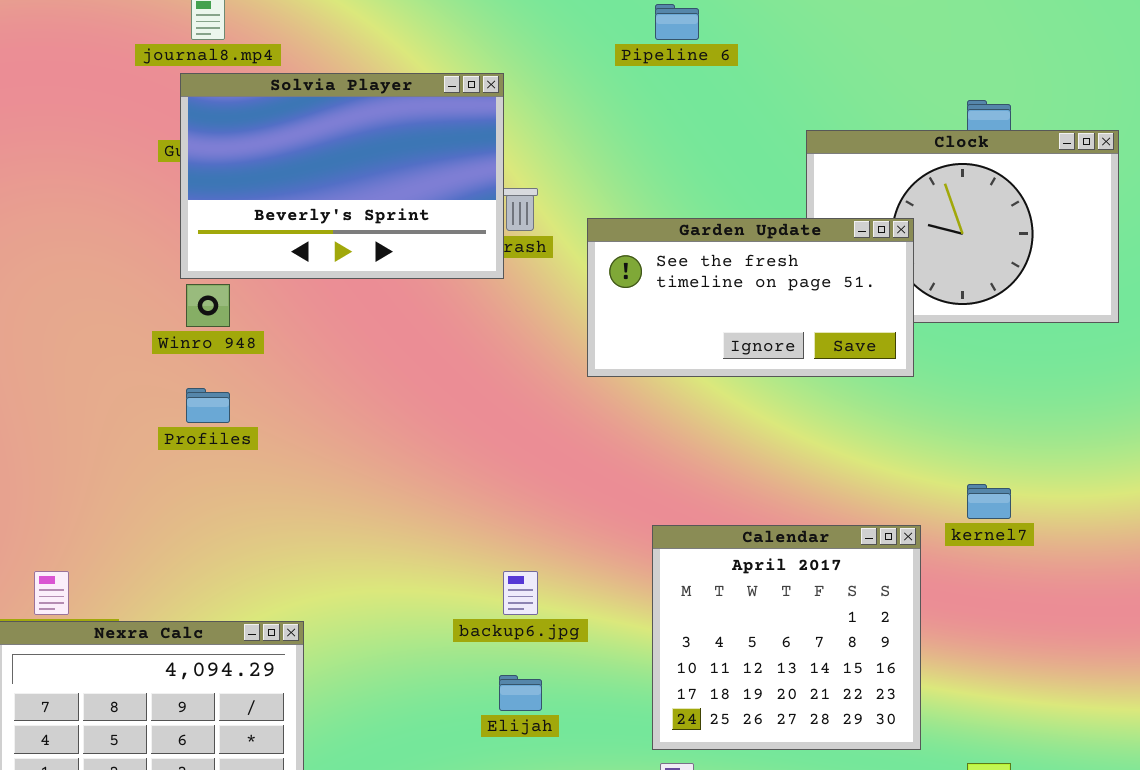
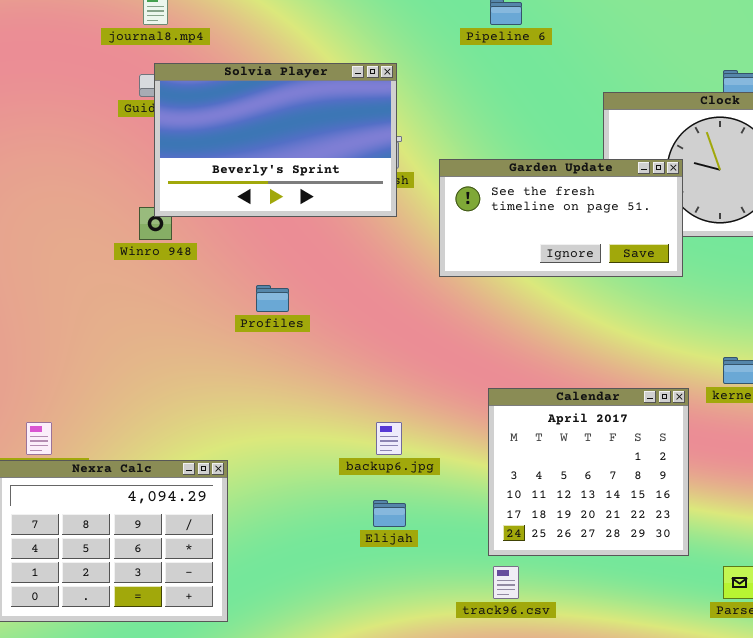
Solvia Player: [180,73,504,279] -> [154,63,397,217], moved
Profiles: [186,388,230,423] -> [256,285,289,312], moved

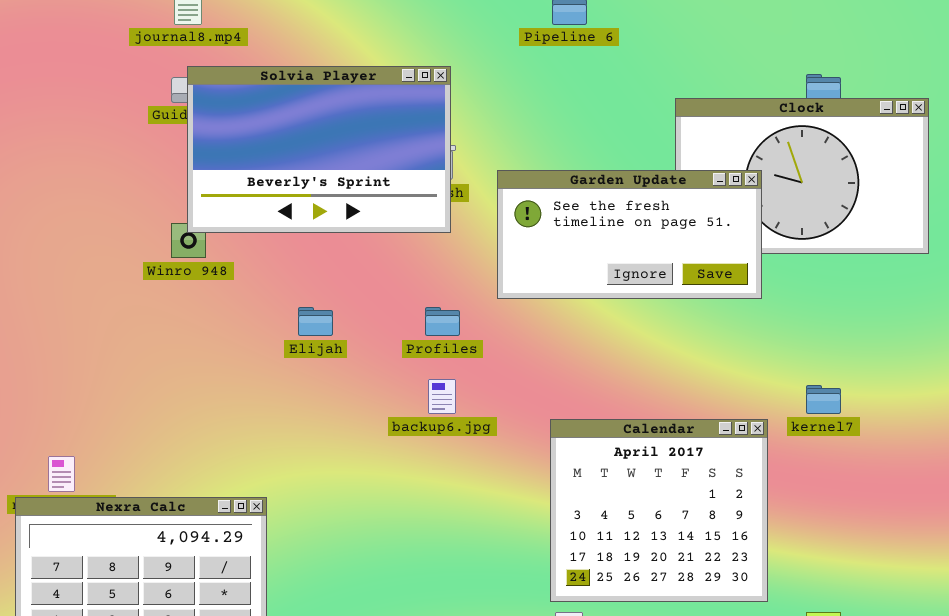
Profiles: [256,285,289,312] -> [425,307,460,336], moved
backup6.jpg: [376,422,402,455] -> [428,379,456,414], moved
Elijah: [373,500,406,527] -> [298,307,333,336], moved

